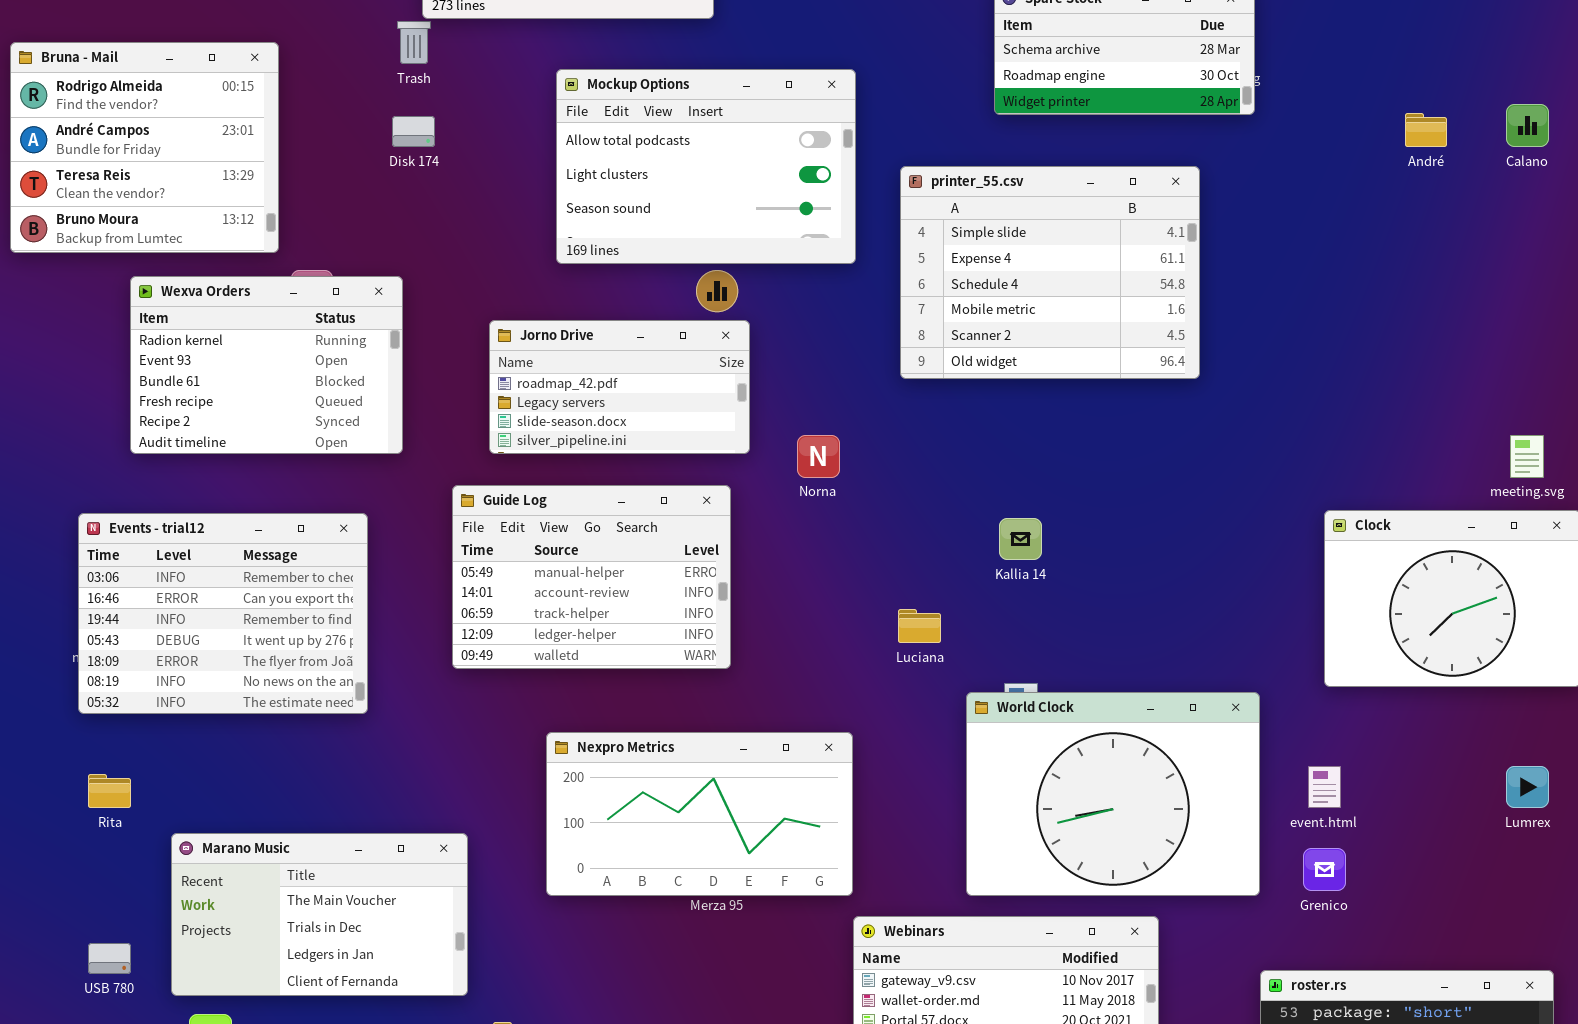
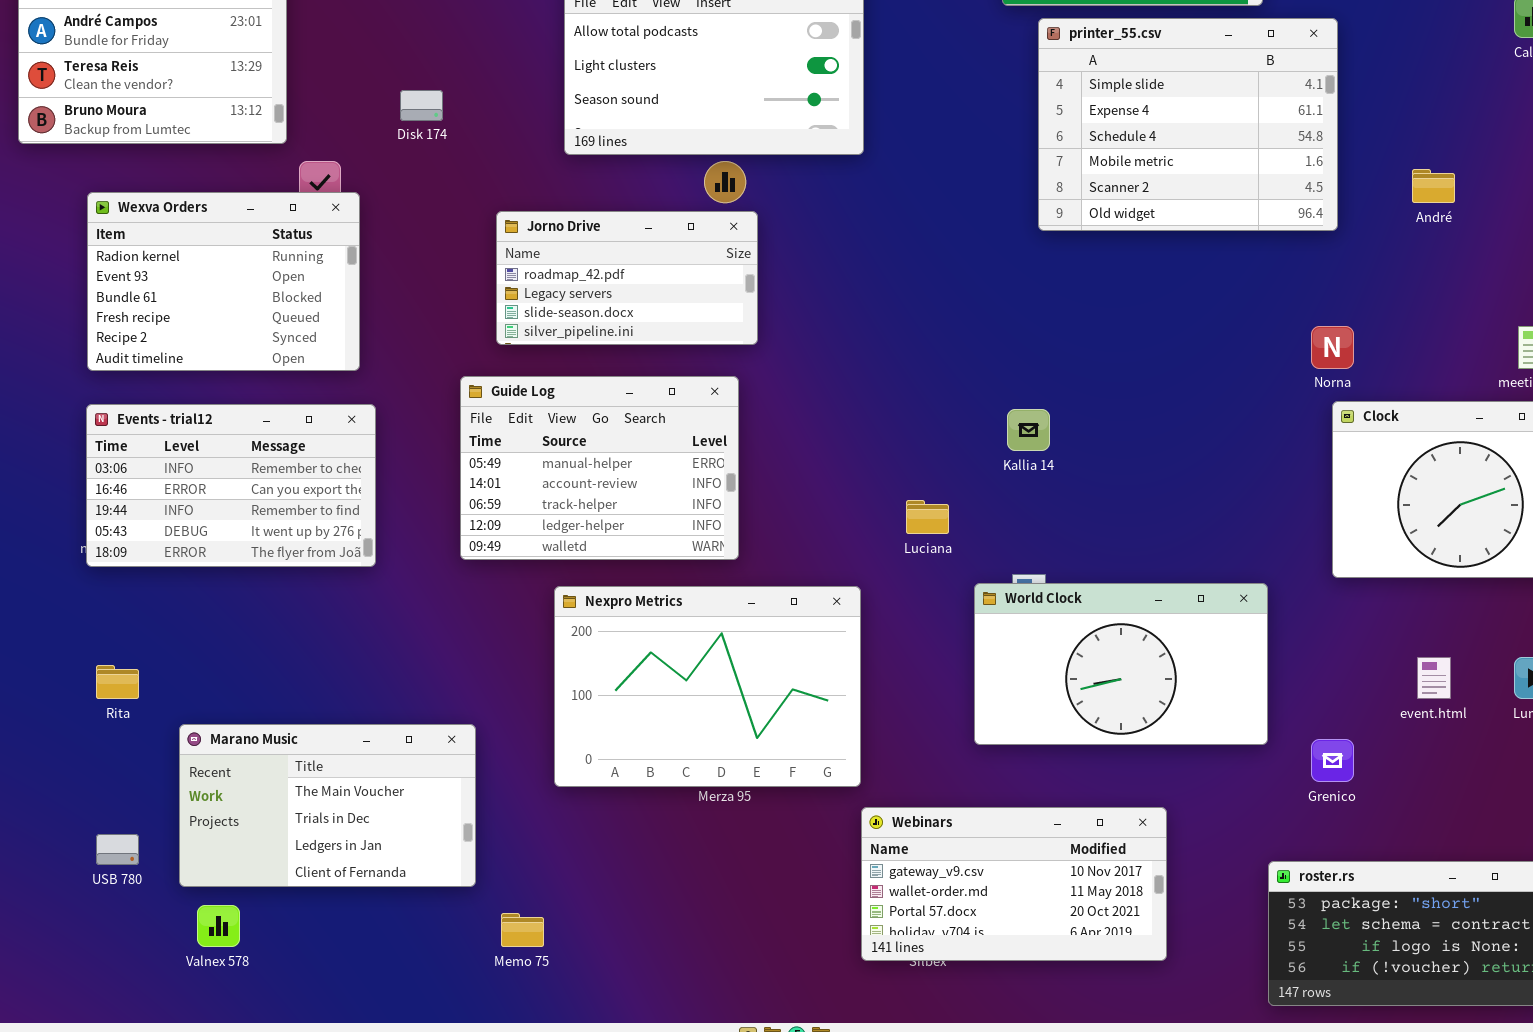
André: [1405,113,1447,147] -> [1412,169,1455,203], moved
Disk 174: [392,116,435,147] -> [400,90,443,121], moved
printer_55.csv: [900,166,1200,379] -> [1038,18,1338,231], moved
Wexva Orders: [130,276,403,454] -> [87,192,360,371], moved
Norna: [797,435,840,478] -> [1311,326,1354,369], moved
Events - trial12: [78,513,368,714] -> [86,404,376,567], resized
World Clock: [966,692,1260,896] -> [974,583,1268,745], resized
Nexpro Metrics: [546,732,853,896] -> [554,586,861,787], resized
event.html: [1308,766,1341,808] -> [1417,657,1451,699], moved

